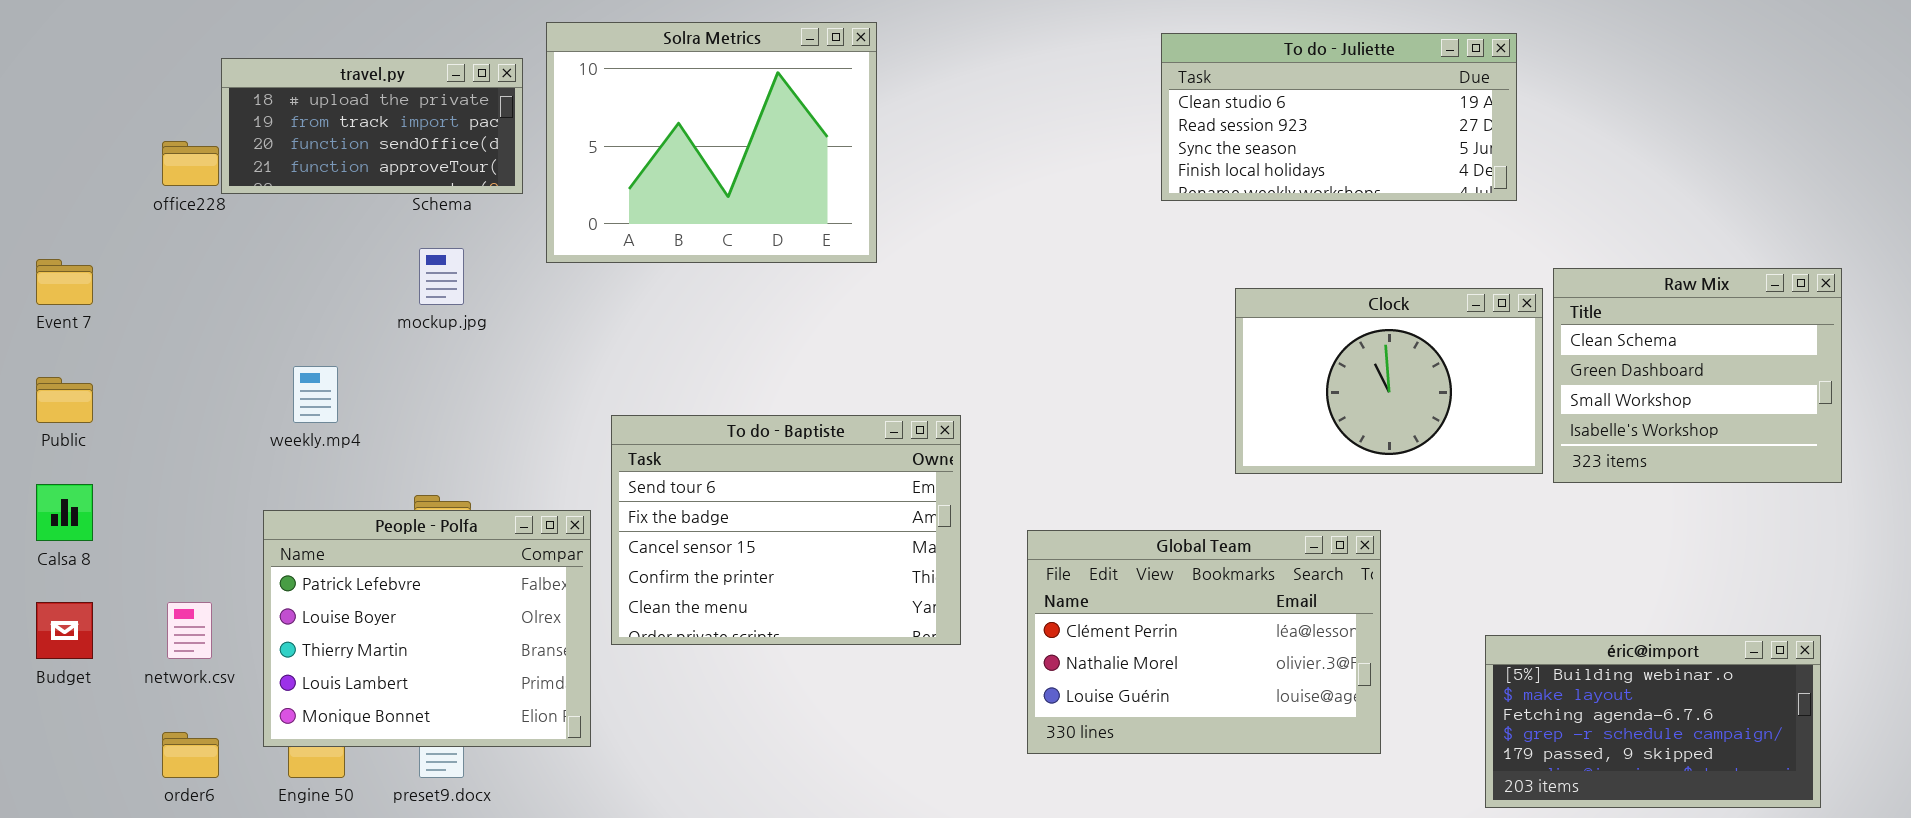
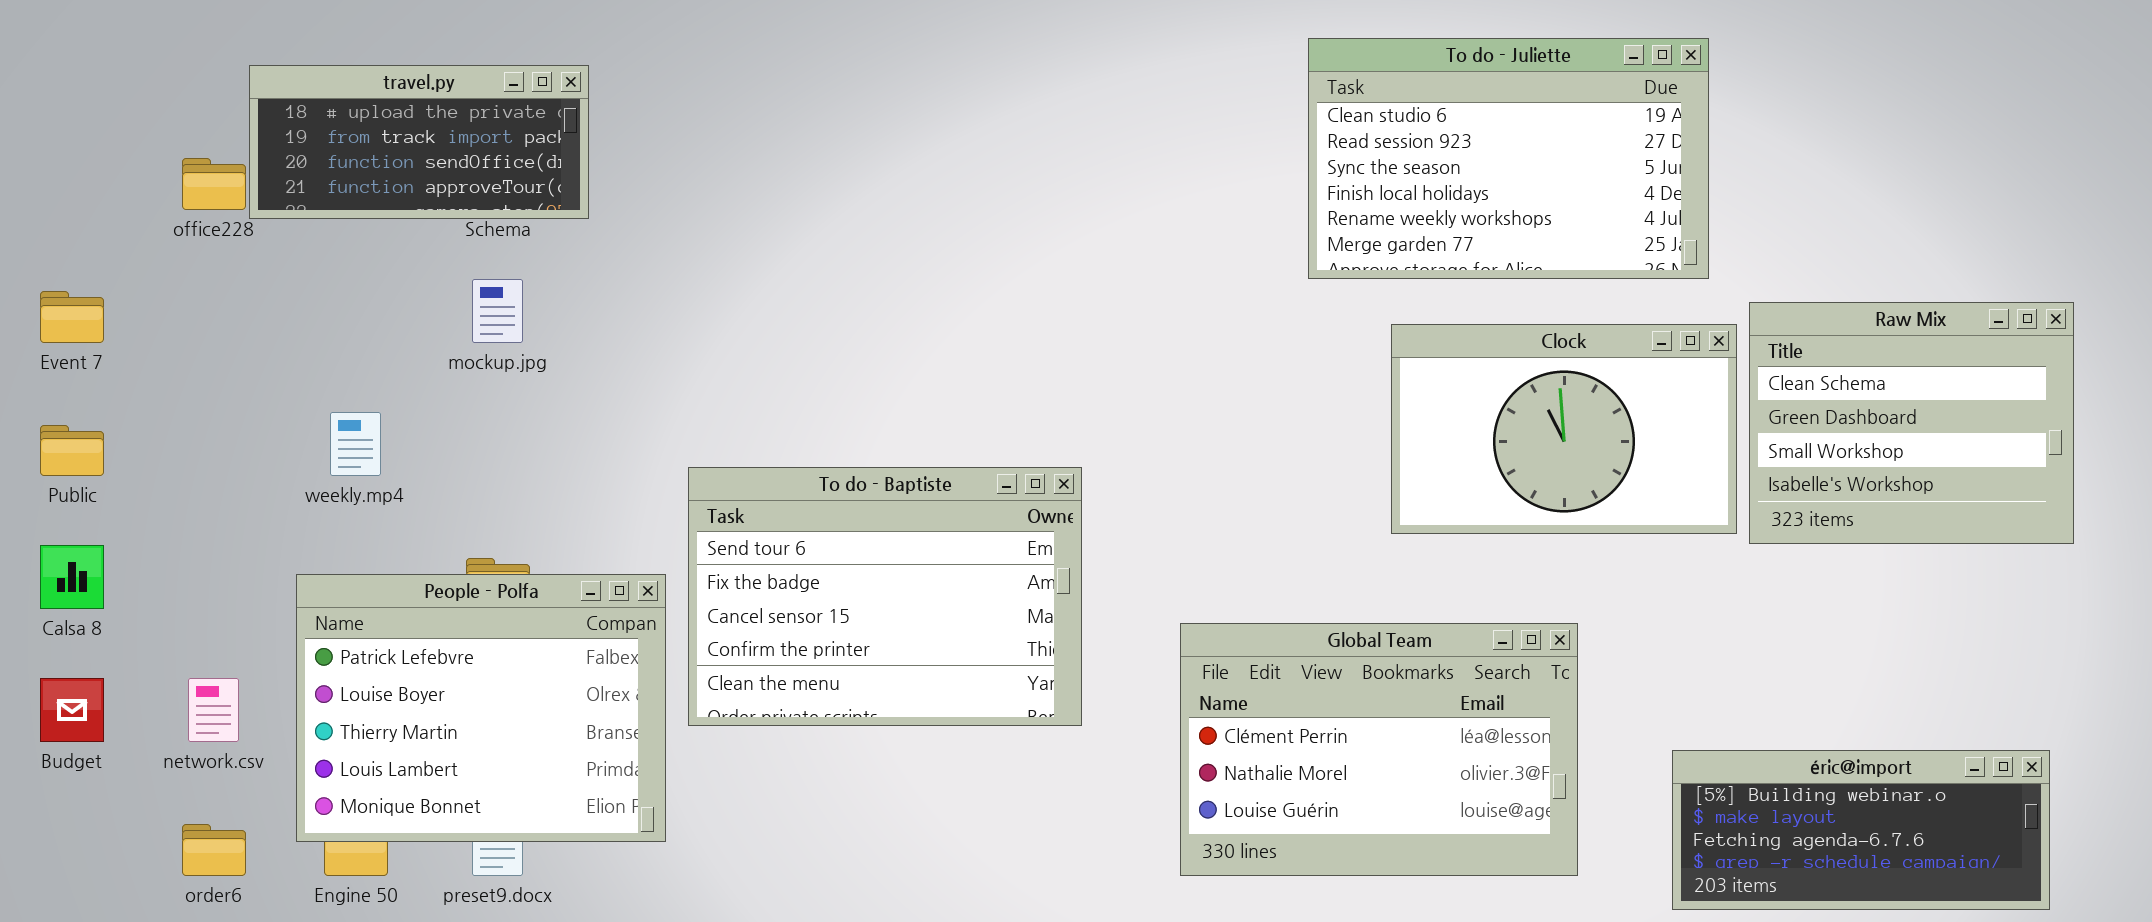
Solra Metrics: [546,22,877,263] -> none, closed
To do - Juliette: [1161,33,1517,201] -> [1308,38,1709,279], resized
Global Team: [1027,530,1381,754] -> [1180,623,1578,876], moved
éric@import: [1485,635,1821,808] -> [1672,750,2050,910], resized

